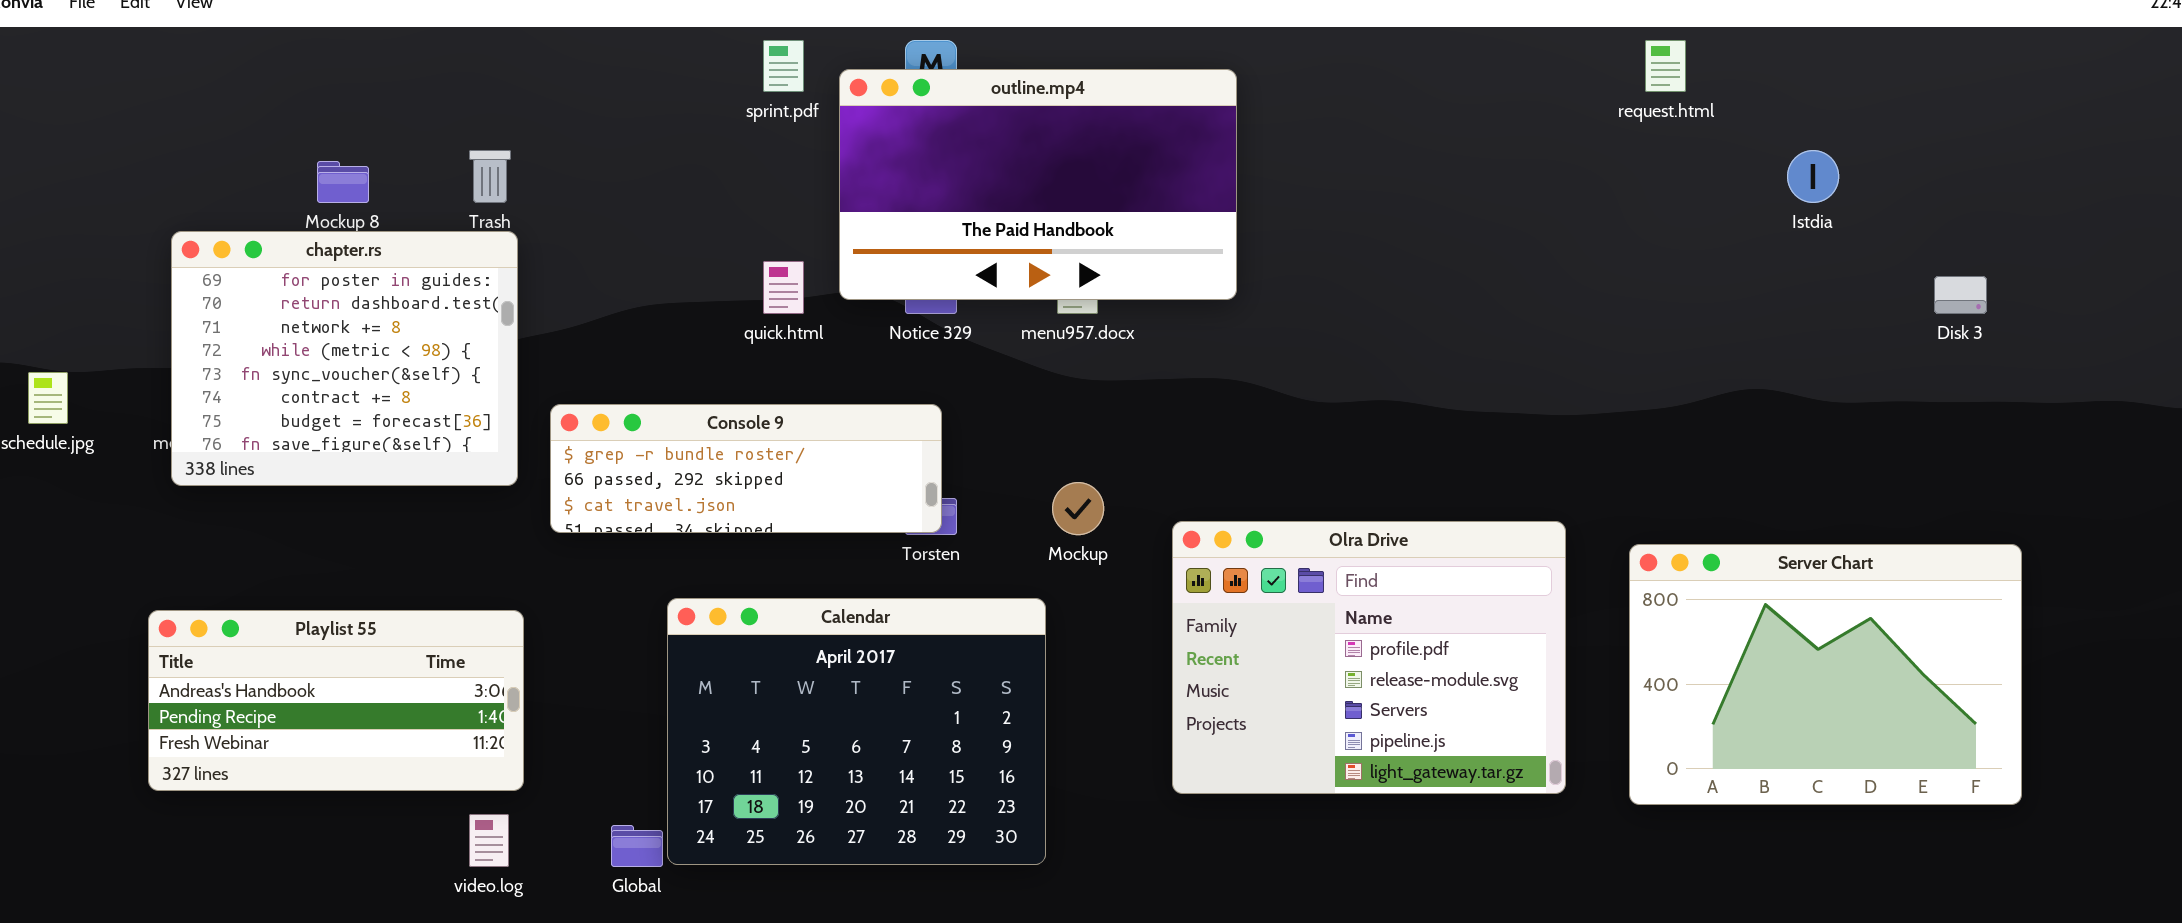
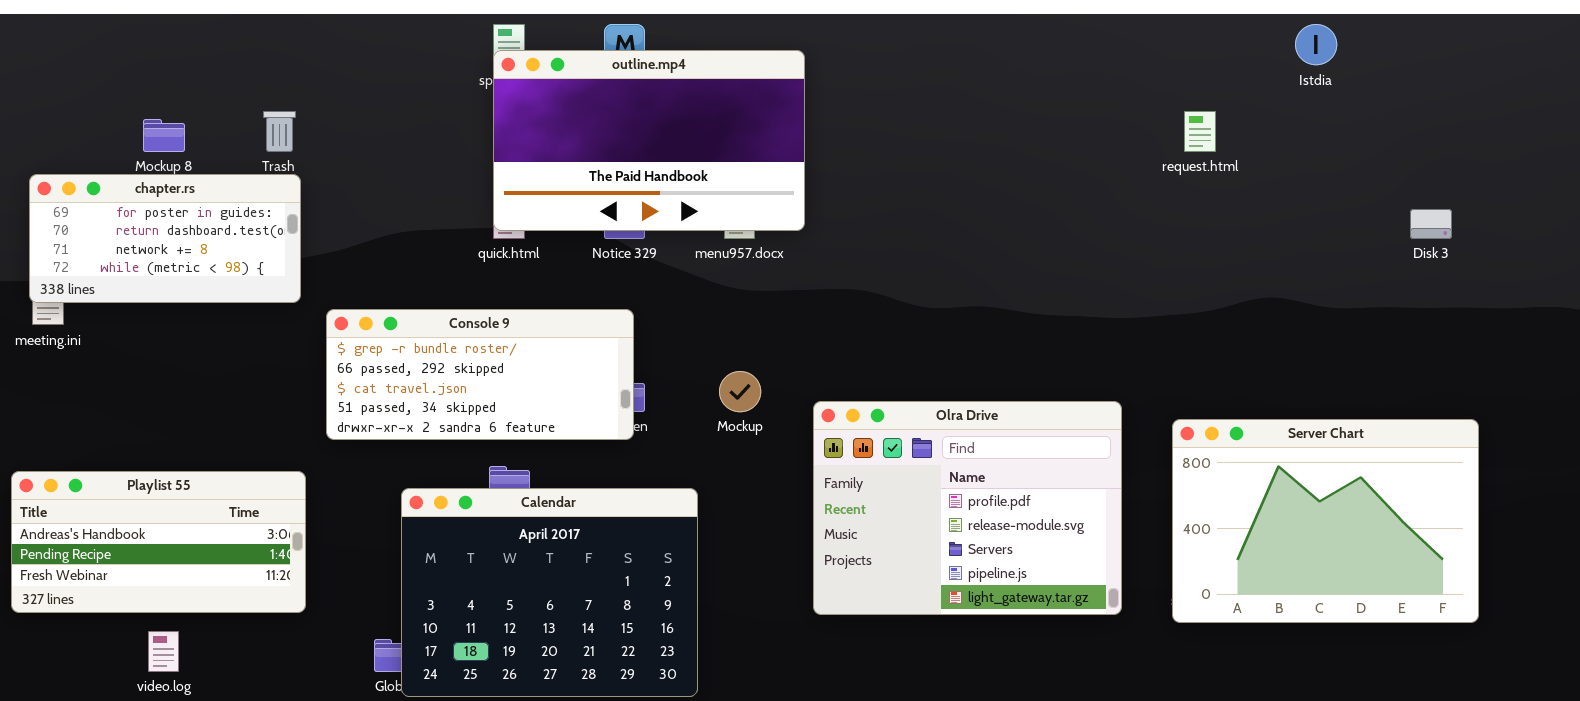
request.html: [1645,40,1686,92] -> [1184,111,1216,152], moved
outline.mp4: [839,69,1237,300] -> [493,50,805,231], moved
Istdia: [1787,150,1839,203] -> [1295,24,1337,65], moved
chapter.rs: [171,231,518,486] -> [29,174,301,303], resized
Console 9: [550,404,942,533] -> [326,309,634,440], resized
Calendar: [667,598,1046,865] -> [401,488,698,697], moved
video.log: [469,814,509,867] -> [148,631,179,672], moved

